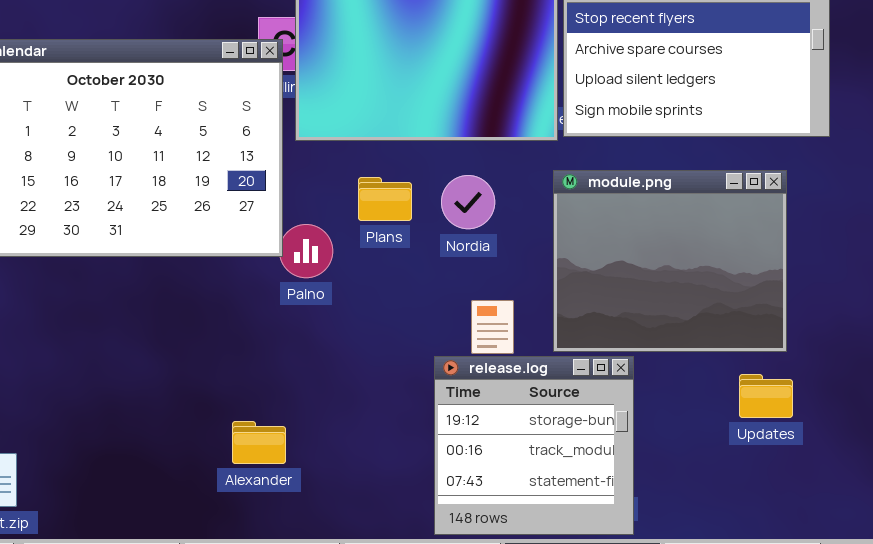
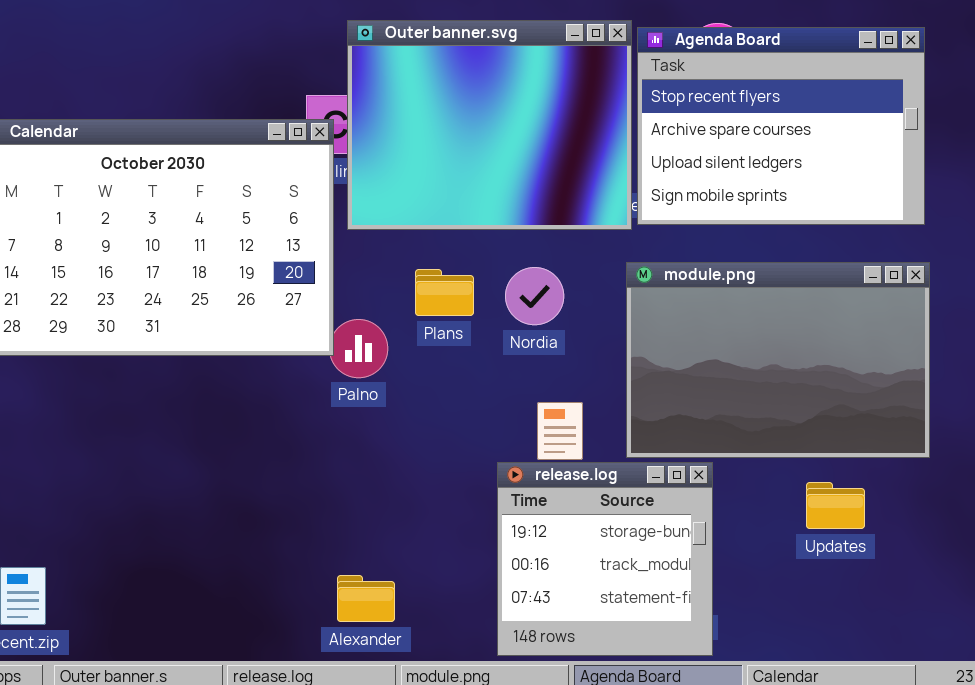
module.png: [553,170,787,352] -> [626,262,930,458], resized
Updates: [739,374,793,418] -> [806,482,865,529], moved
Alexander: [232,421,286,464] -> [337,575,395,622], moved

